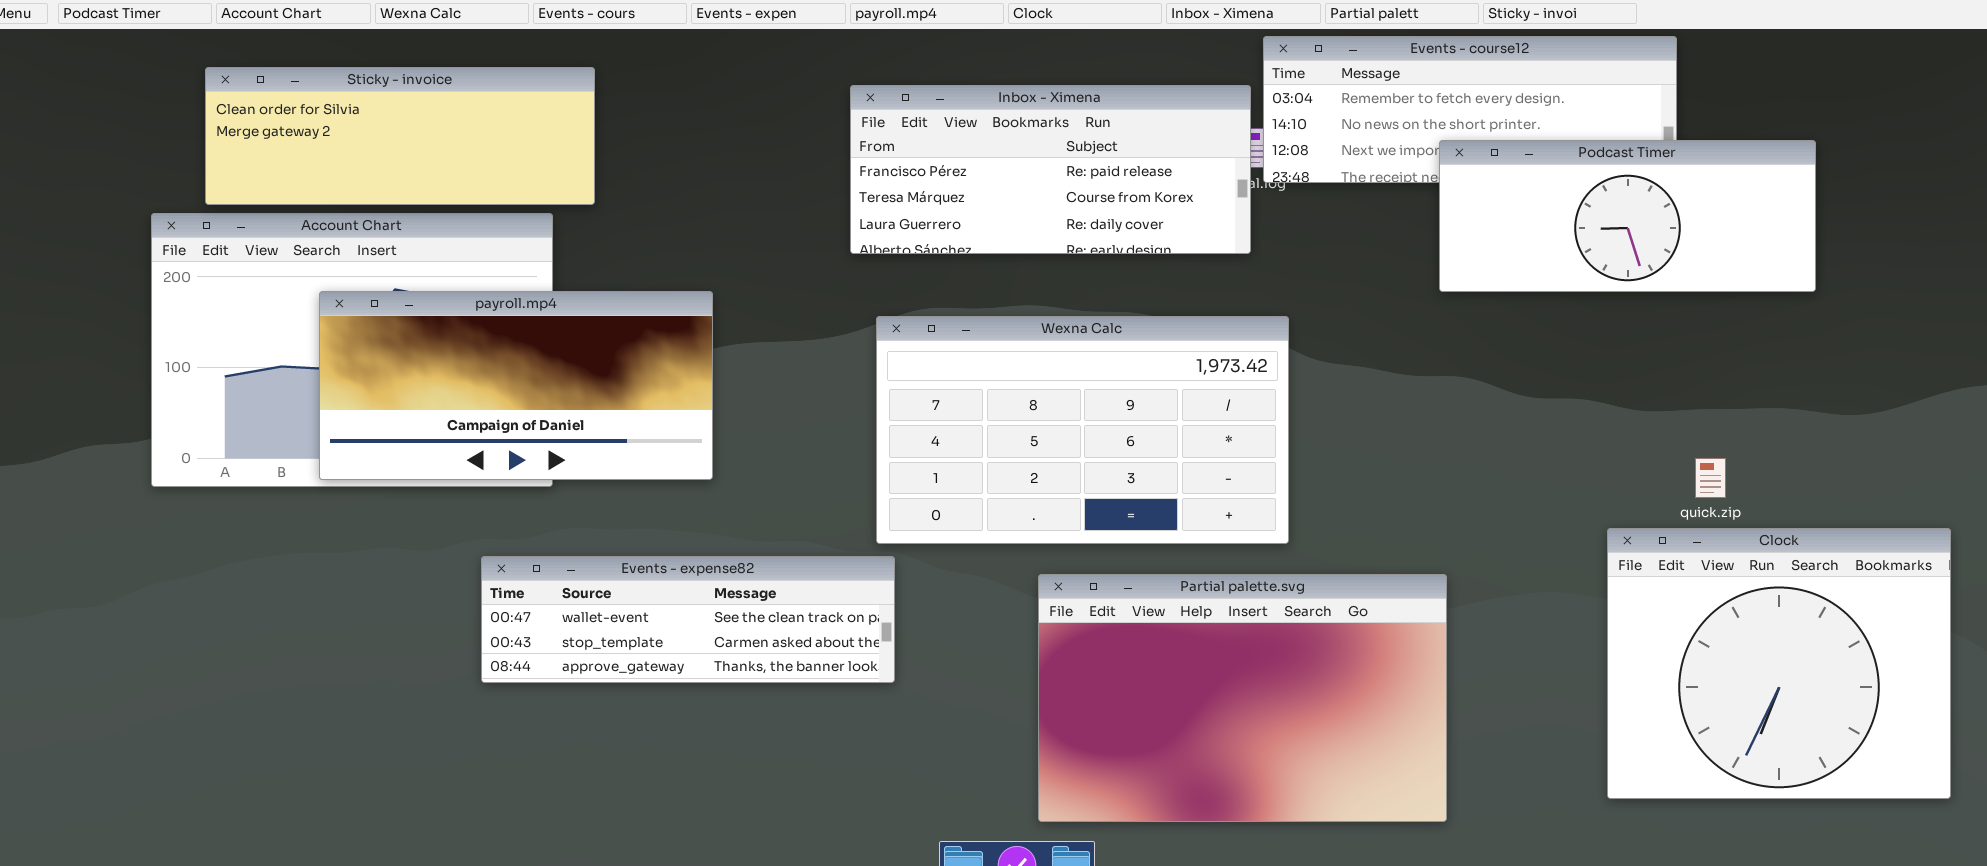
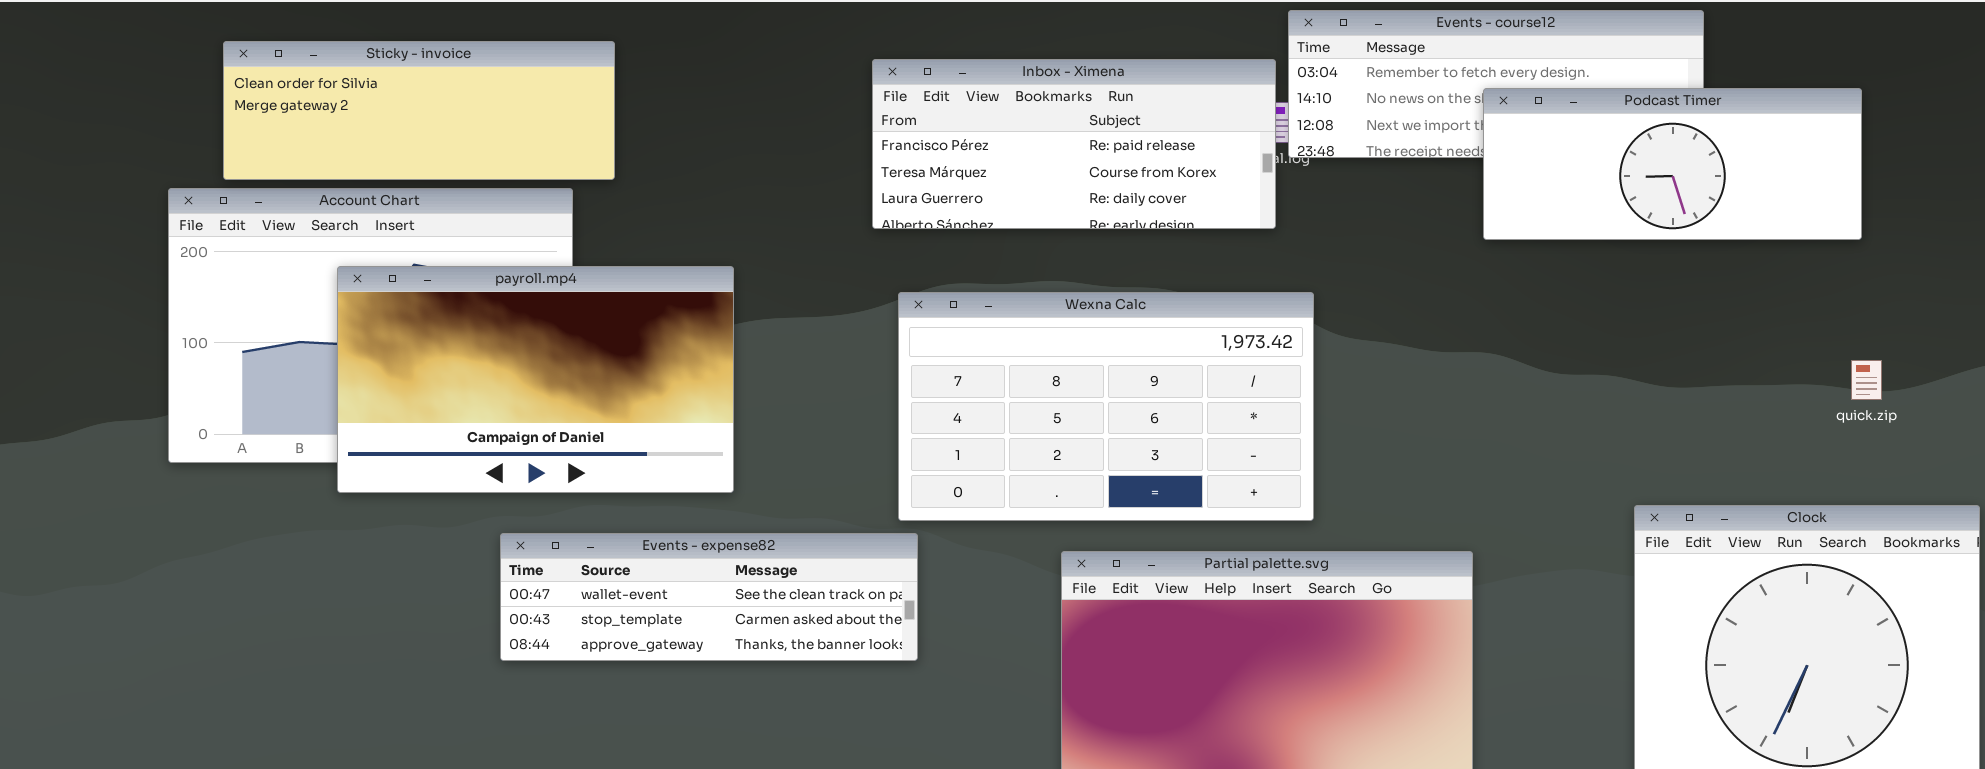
Podcast Timer: [1439,140,1816,292] -> [1483,88,1862,240], moved
payroll.mp4: [319,291,713,480] -> [337,266,734,493], resized
quick.zip: [1695,458,1726,498] -> [1851,360,1882,400], moved

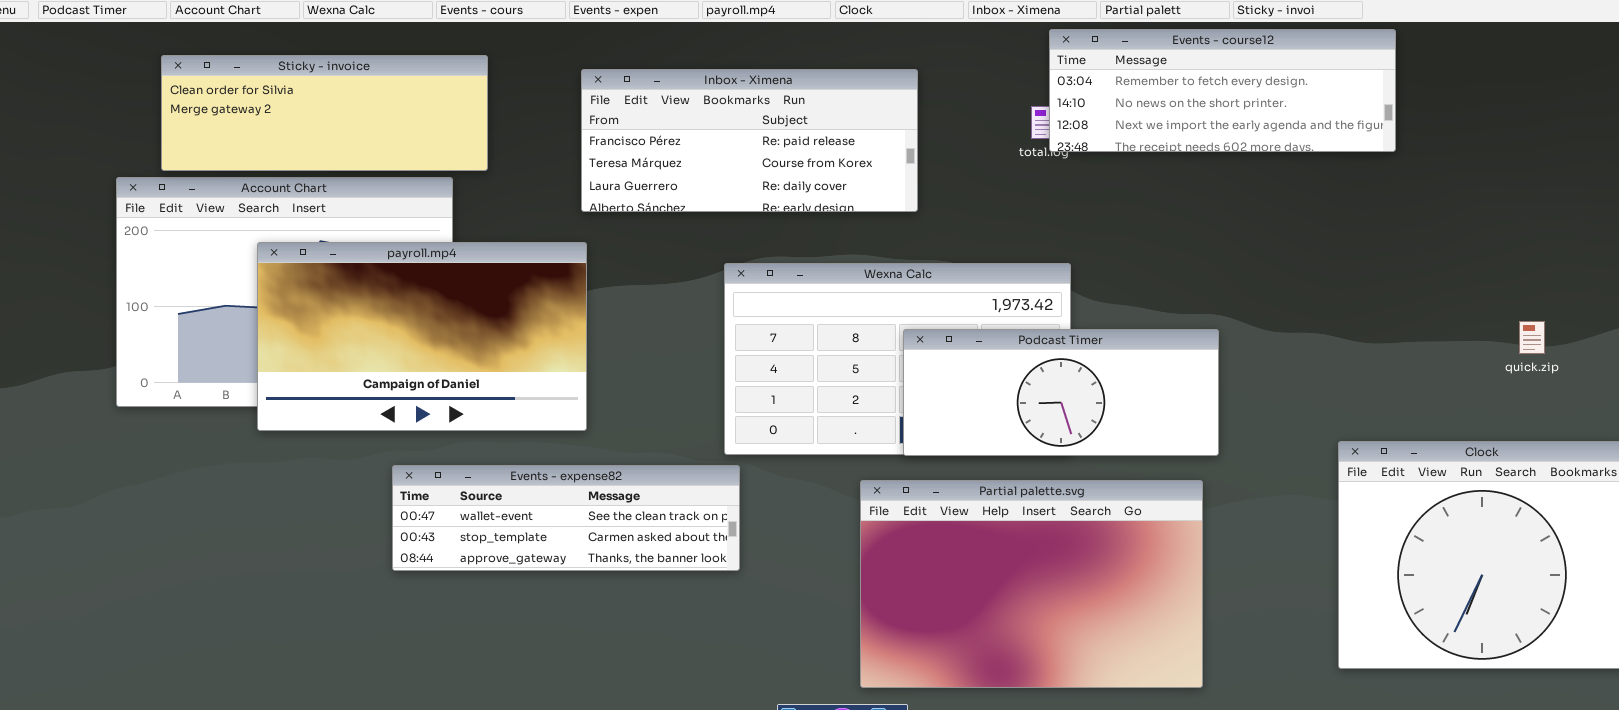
Inbox - Ximena: [872,59,1276,229] -> [581,69,918,212], moved
Podcast Timer: [1483,88,1862,240] -> [903,329,1219,456], moved

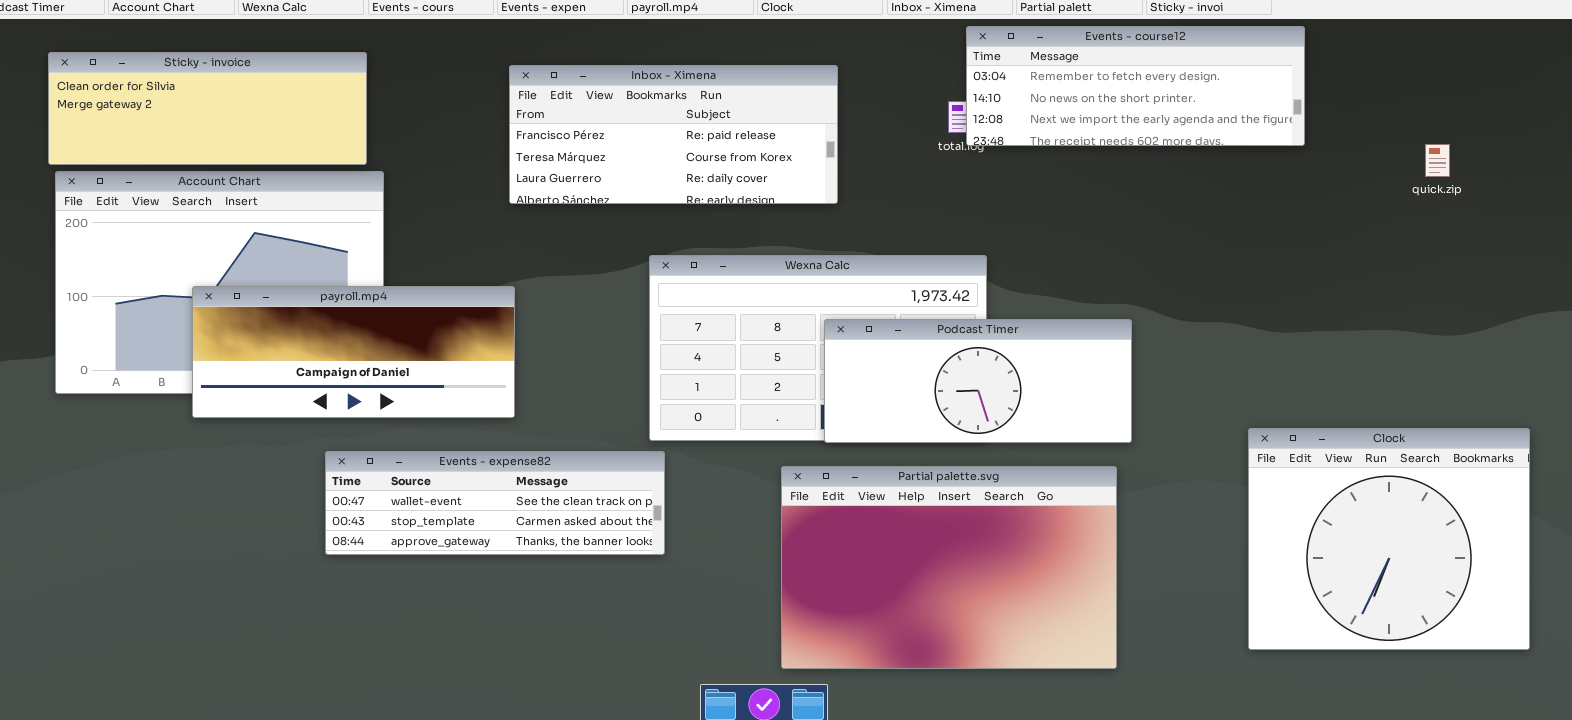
Sticky - invoice: [161,55,488,171] -> [48,52,367,165], moved
payroll.mp4: [257,242,587,431] -> [192,286,515,418], resized
quick.zip: [1519,321,1545,354] -> [1425,144,1450,177], moved

